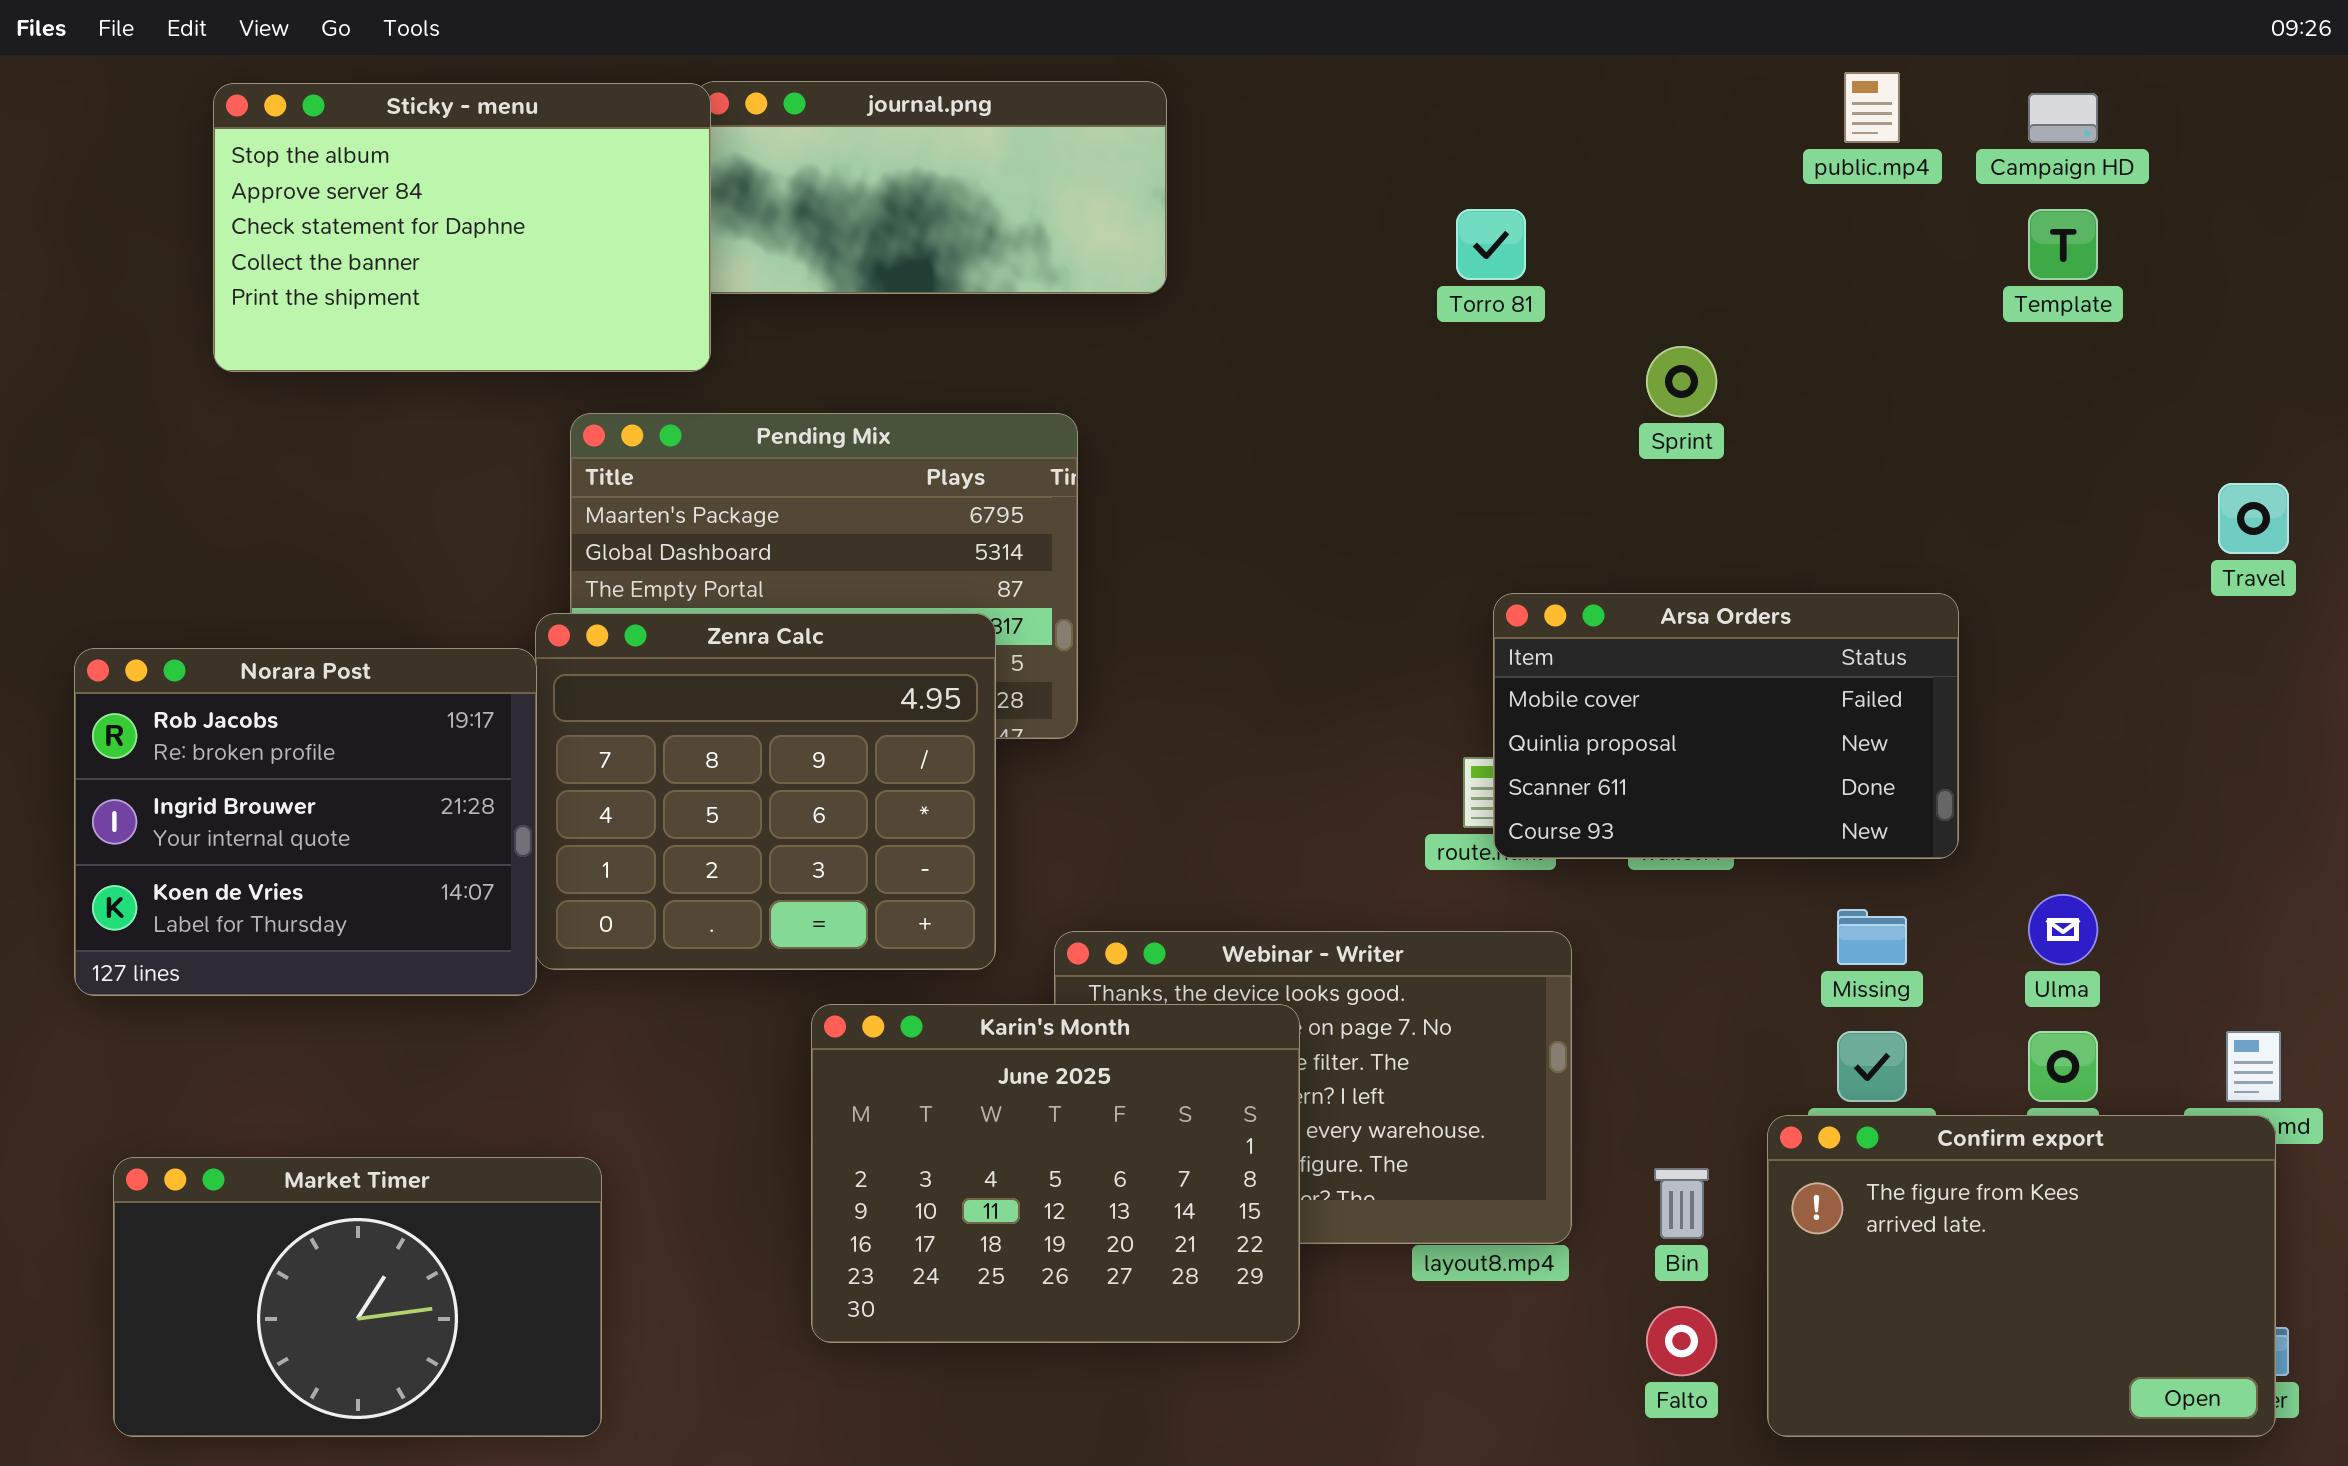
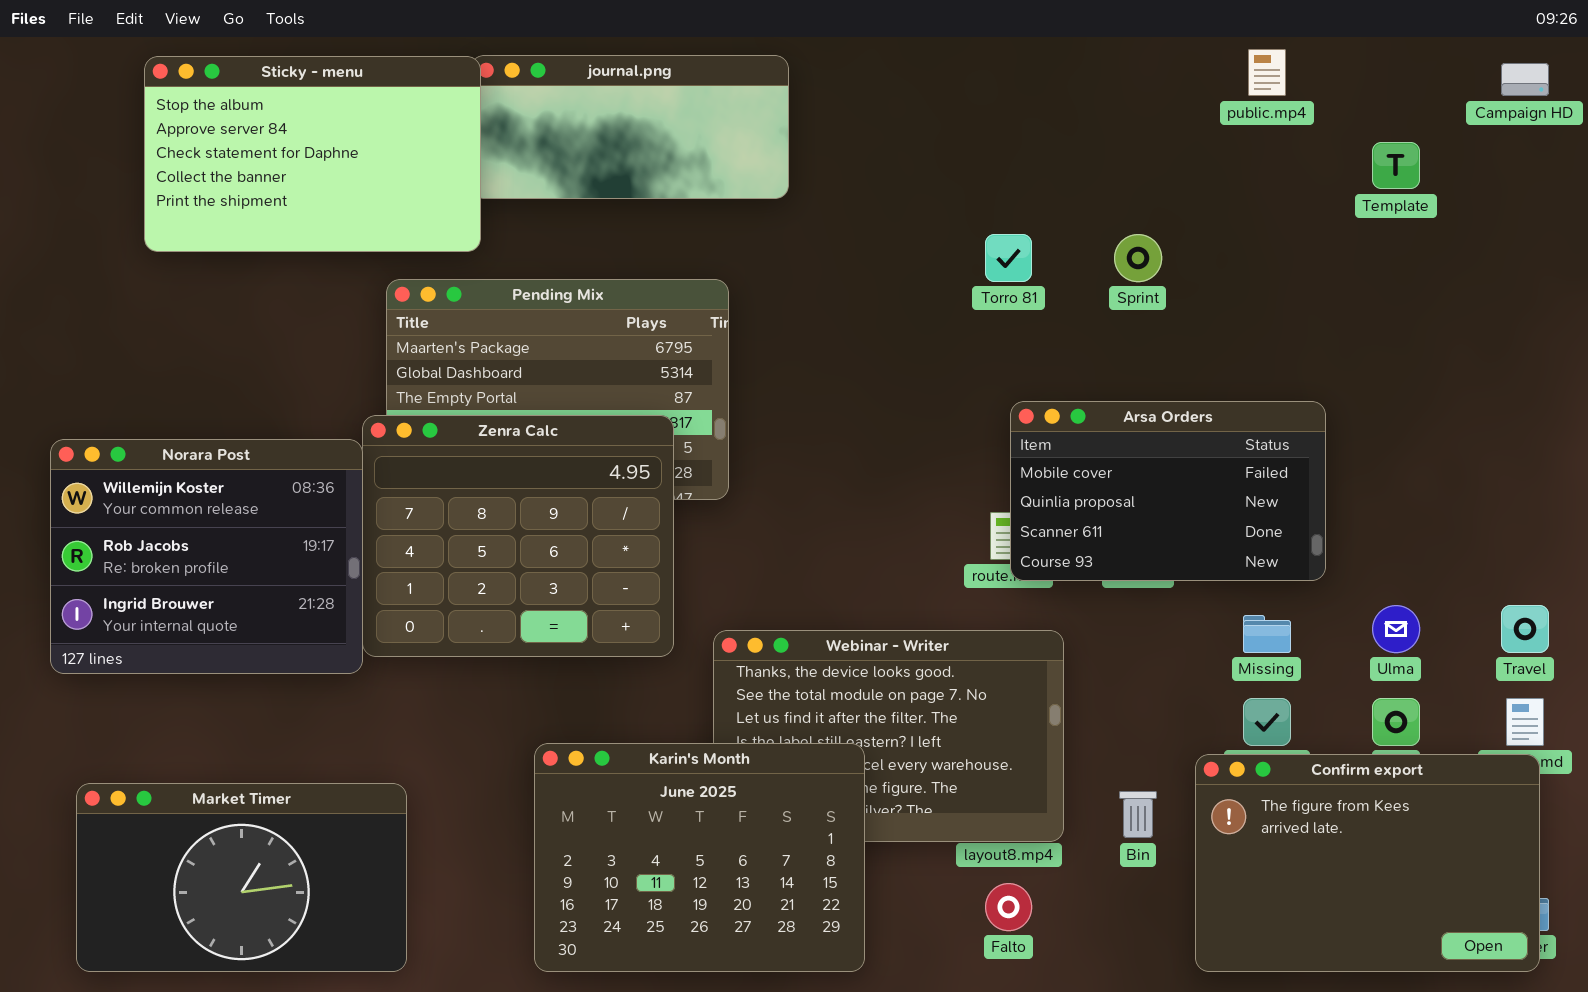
Campaign HD: [2028,93,2098,143] -> [1501,63,1549,96], moved
Torro 81: [1456,209,1526,280] -> [985,234,1032,282], moved
Travel: [2218,483,2289,554] -> [1501,605,1549,653], moved
Norara Post: [74,648,537,996] -> [50,439,363,674], scrolled up 1 row
Karin's Month: [811,1004,1300,1343] -> [534,743,865,972], moved
Falto: [1646,1306,1717,1376] -> [985,883,1032,931], moved

